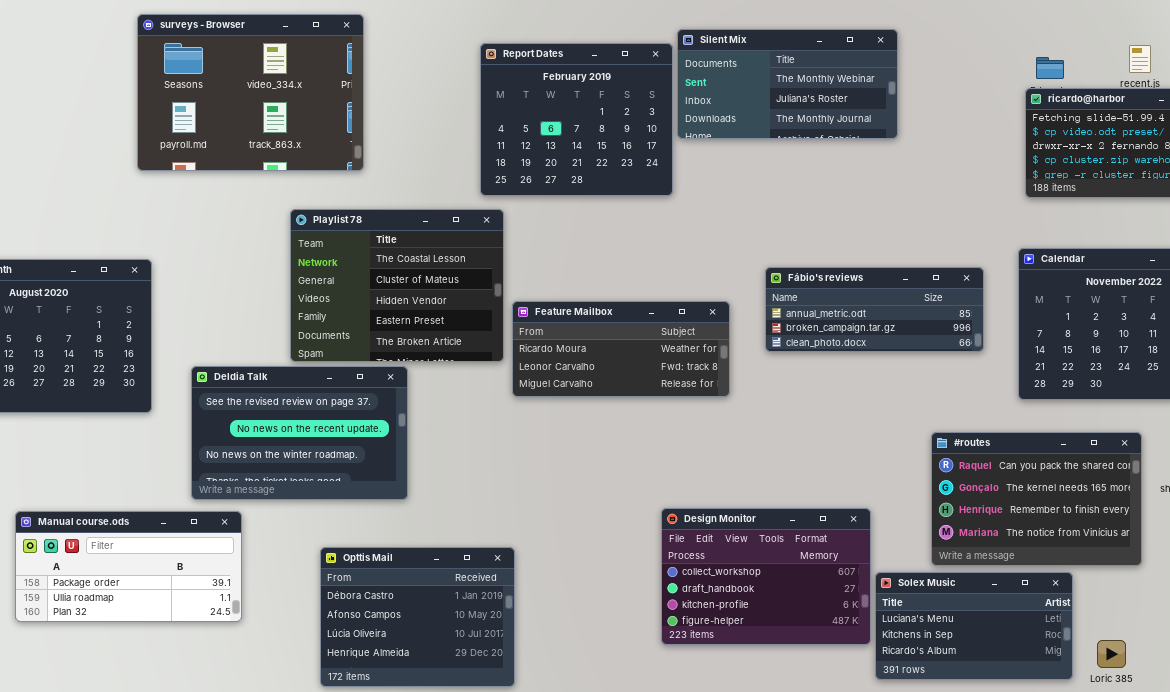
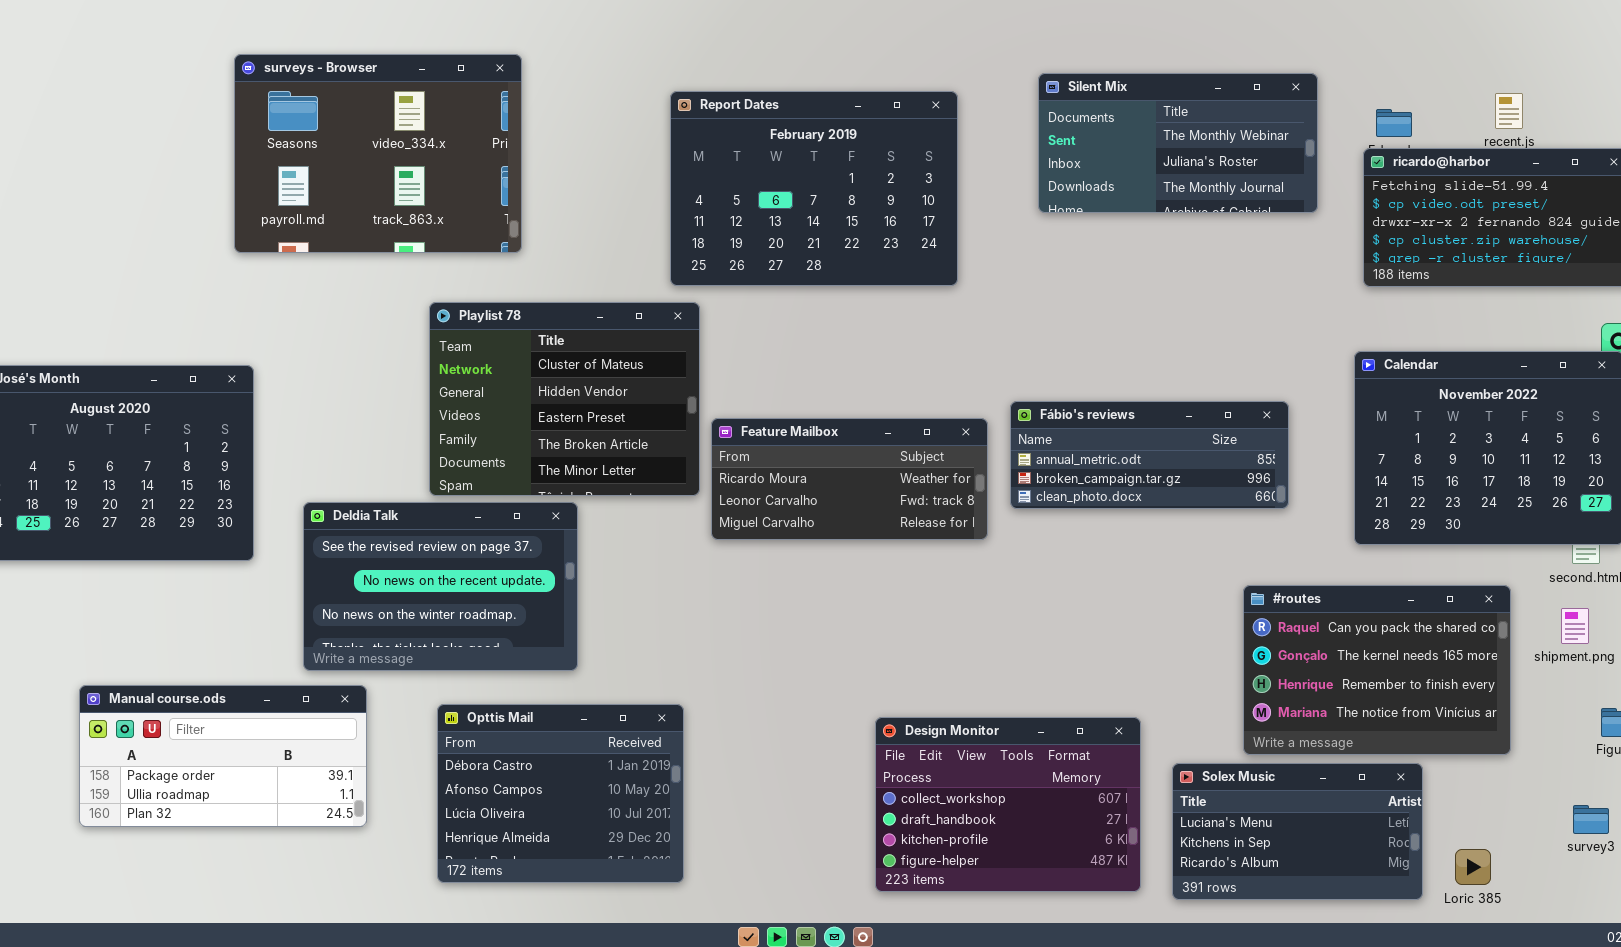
Silent Mix: [677,29,898,139] -> [1038,73,1318,213], moved
Report Dates: [480,43,673,196] -> [670,91,958,286], resized
Playlist 78: [290,209,504,362] -> [429,302,700,496], scrolled down 1 row
Fábio's reviews: [765,267,984,352] -> [1010,401,1289,509], moved
Design Monitor: [661,508,871,645] -> [875,717,1141,892], moved
Opttis Mail: [320,547,515,687] -> [437,704,684,883], moved

